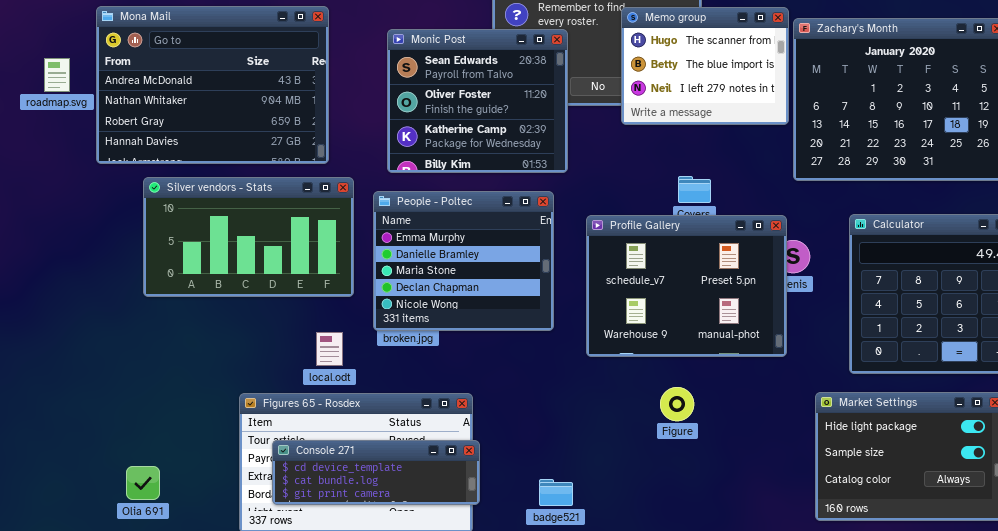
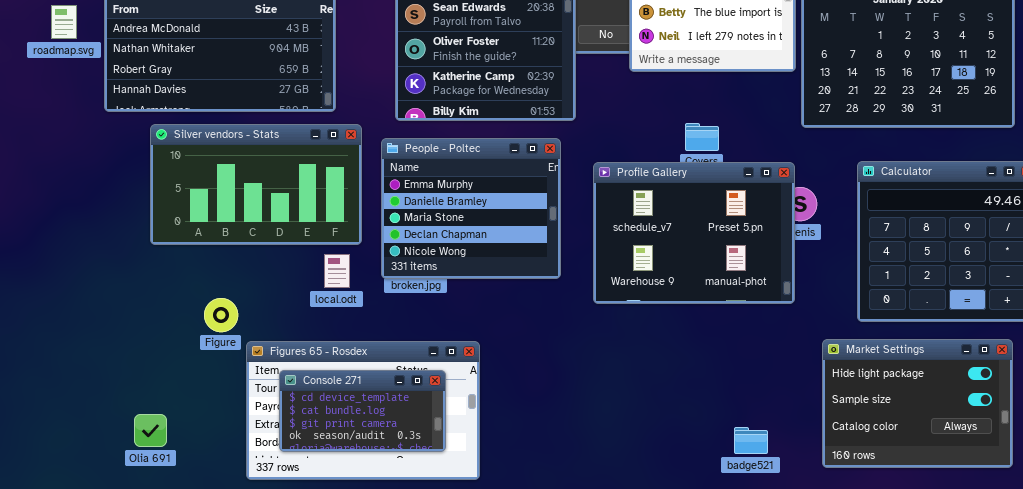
local.odt: [316,332,343,366] -> [324,254,350,288], moved
Figure: [660,387,694,421] -> [204,298,238,332], moved
Console 271: [272,440,480,505] -> [279,370,446,452], resized
badge521: [539,479,573,506] -> [734,427,768,454], moved

